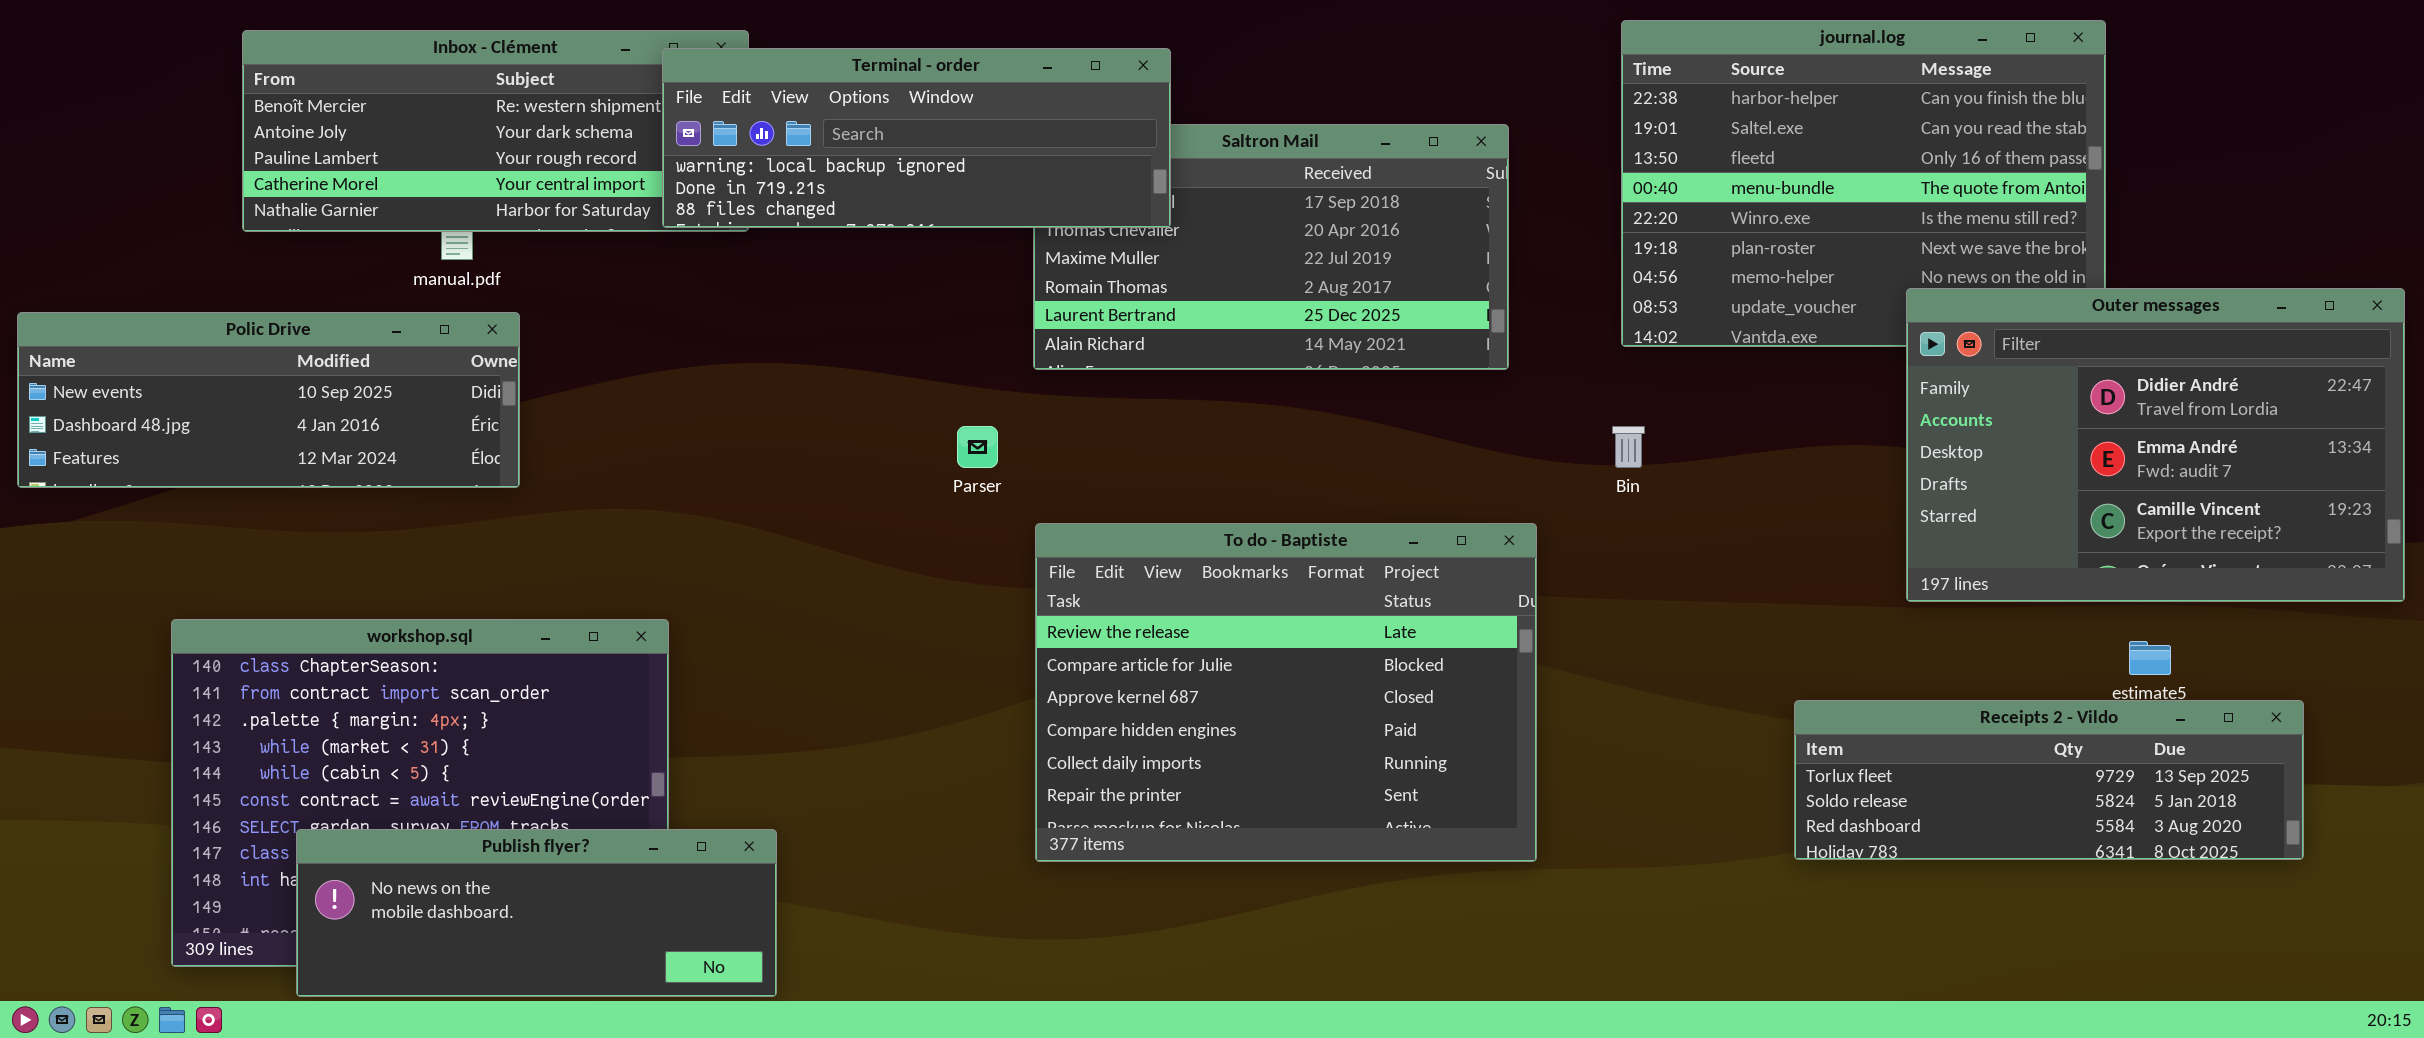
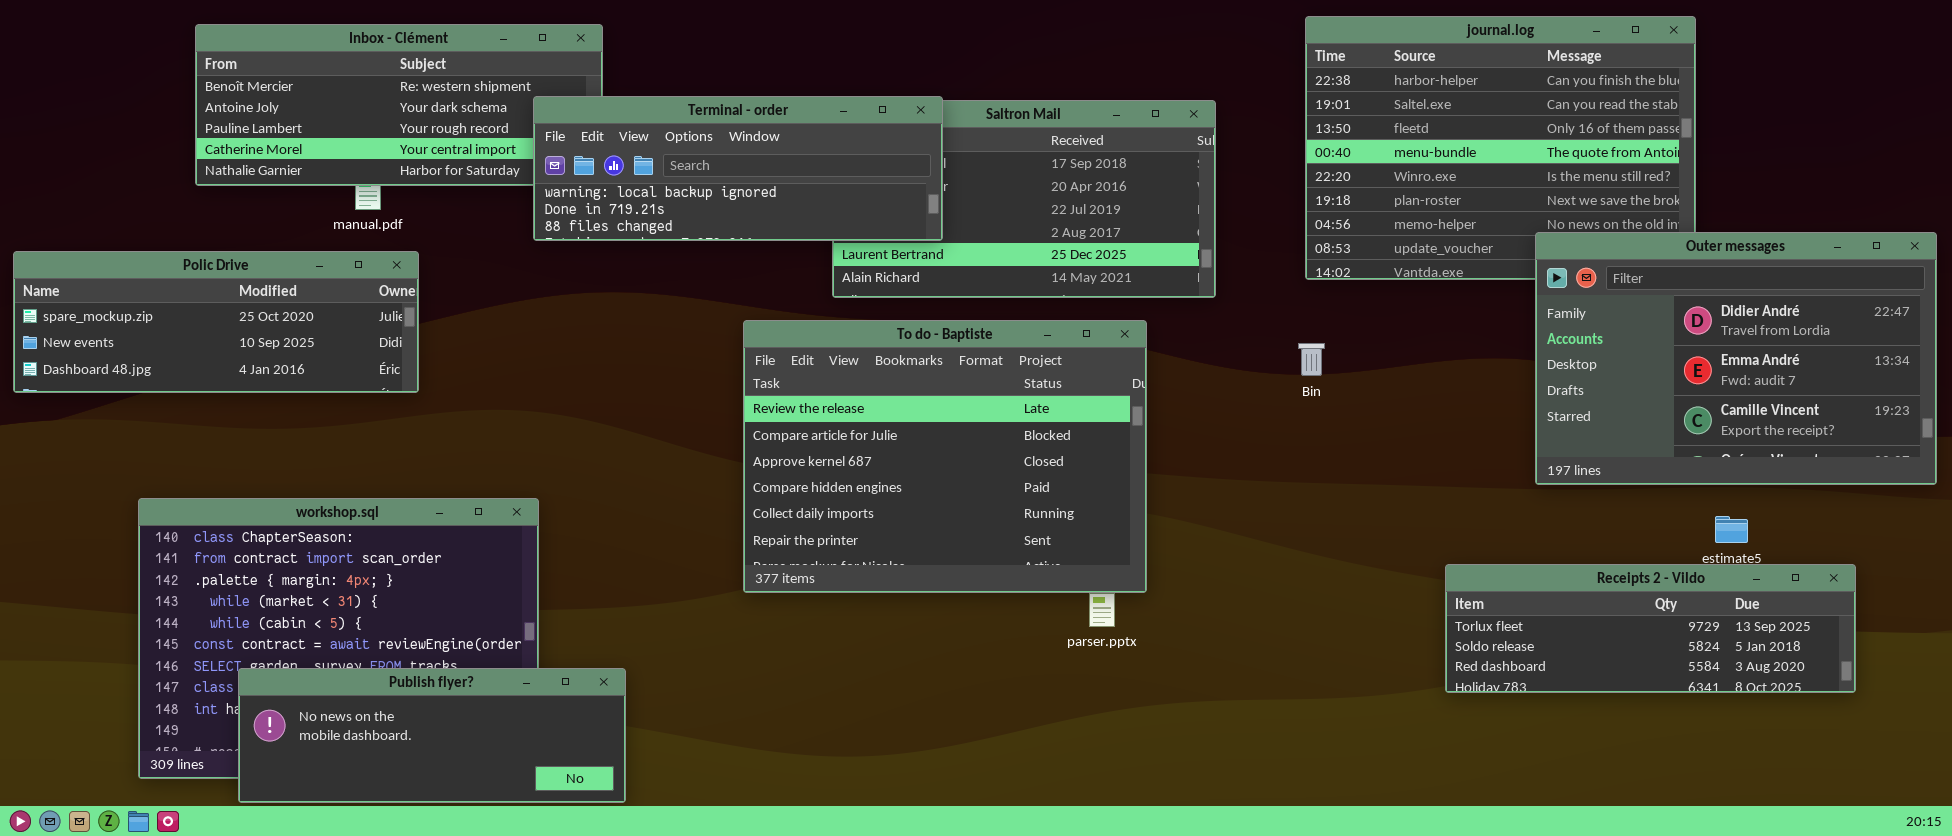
Terminal - order: [662,48,1171,228] -> [533,96,943,241], moved
Polic Drive: [17,312,520,488] -> [13,251,419,393], scrolled up 1 row
To do - Baptiste: [1035,523,1537,862] -> [743,320,1147,593], moved

